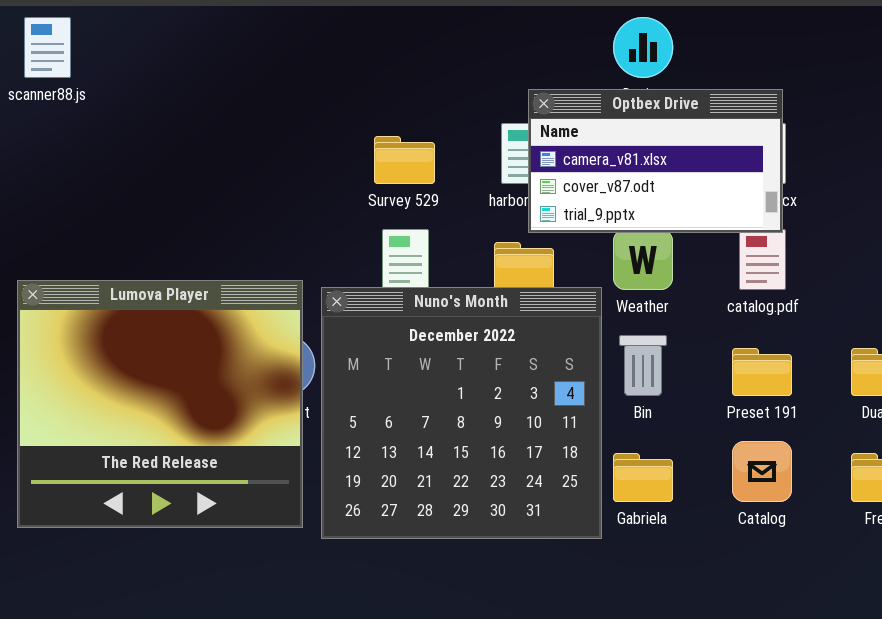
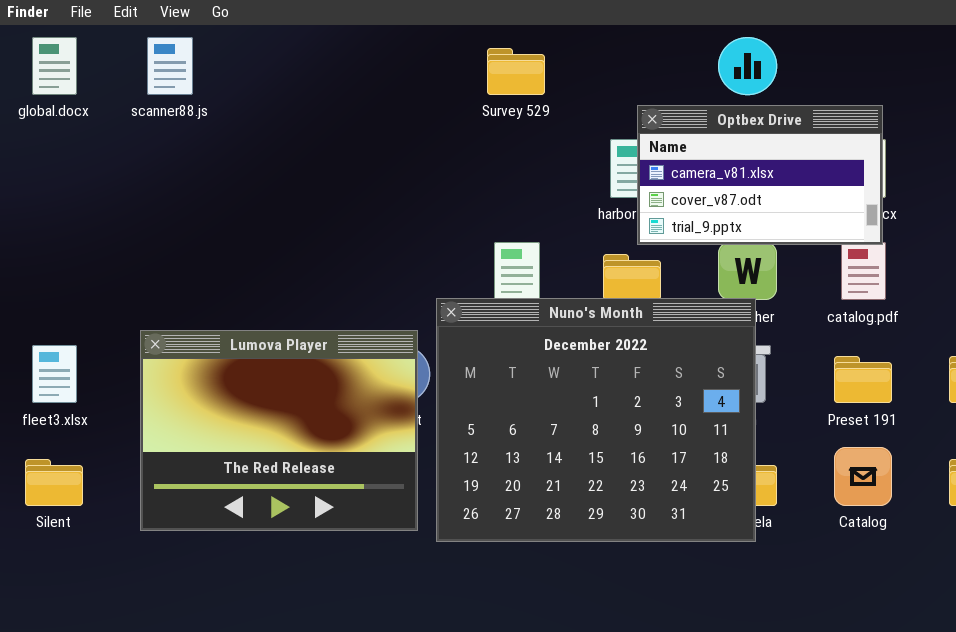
Survey 529: [374,136,435,184] -> [487,48,545,95], moved
Lumova Player: [17,280,303,528] -> [140,330,418,531], resized
Nuno's Month: [321,287,602,539] -> [436,298,756,542], resized

